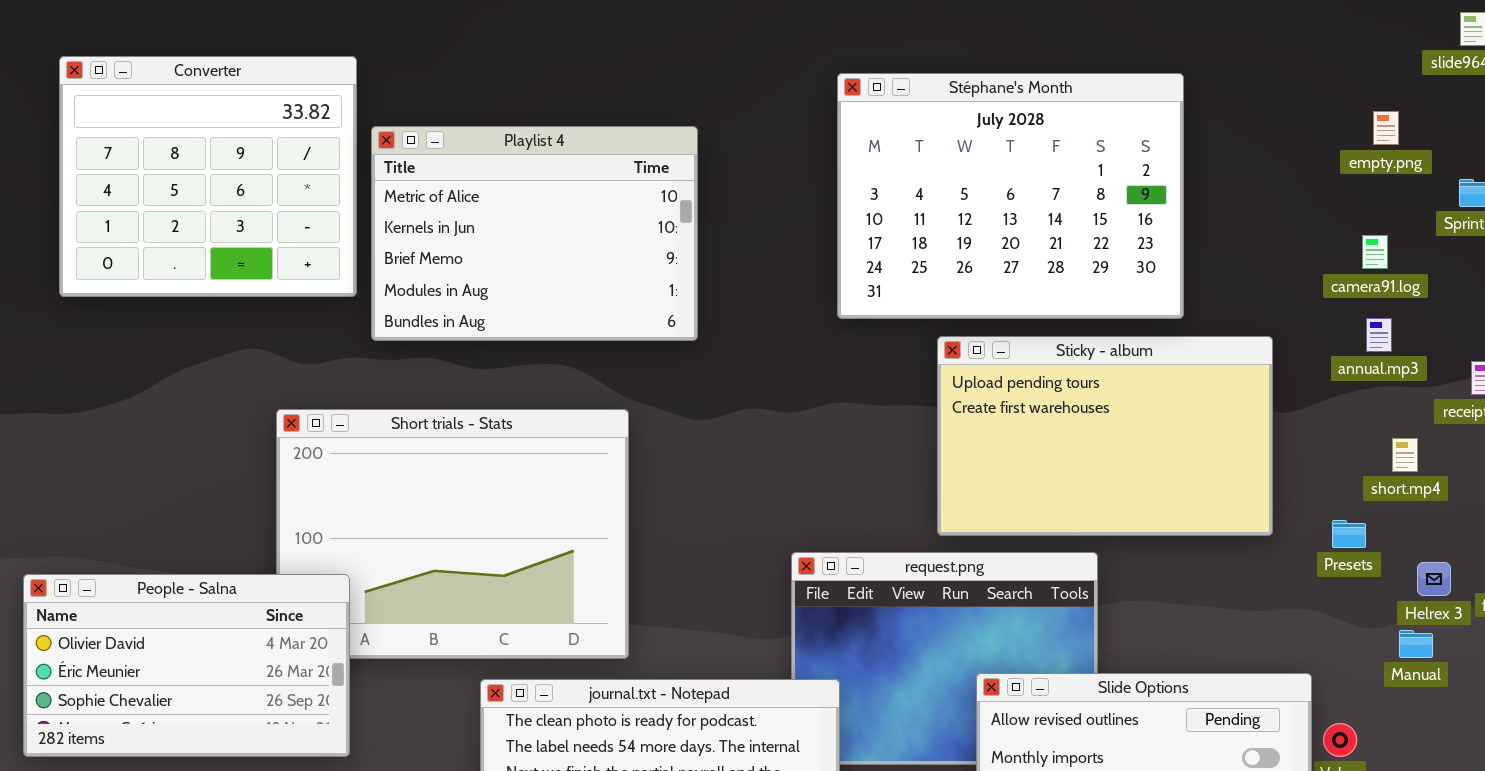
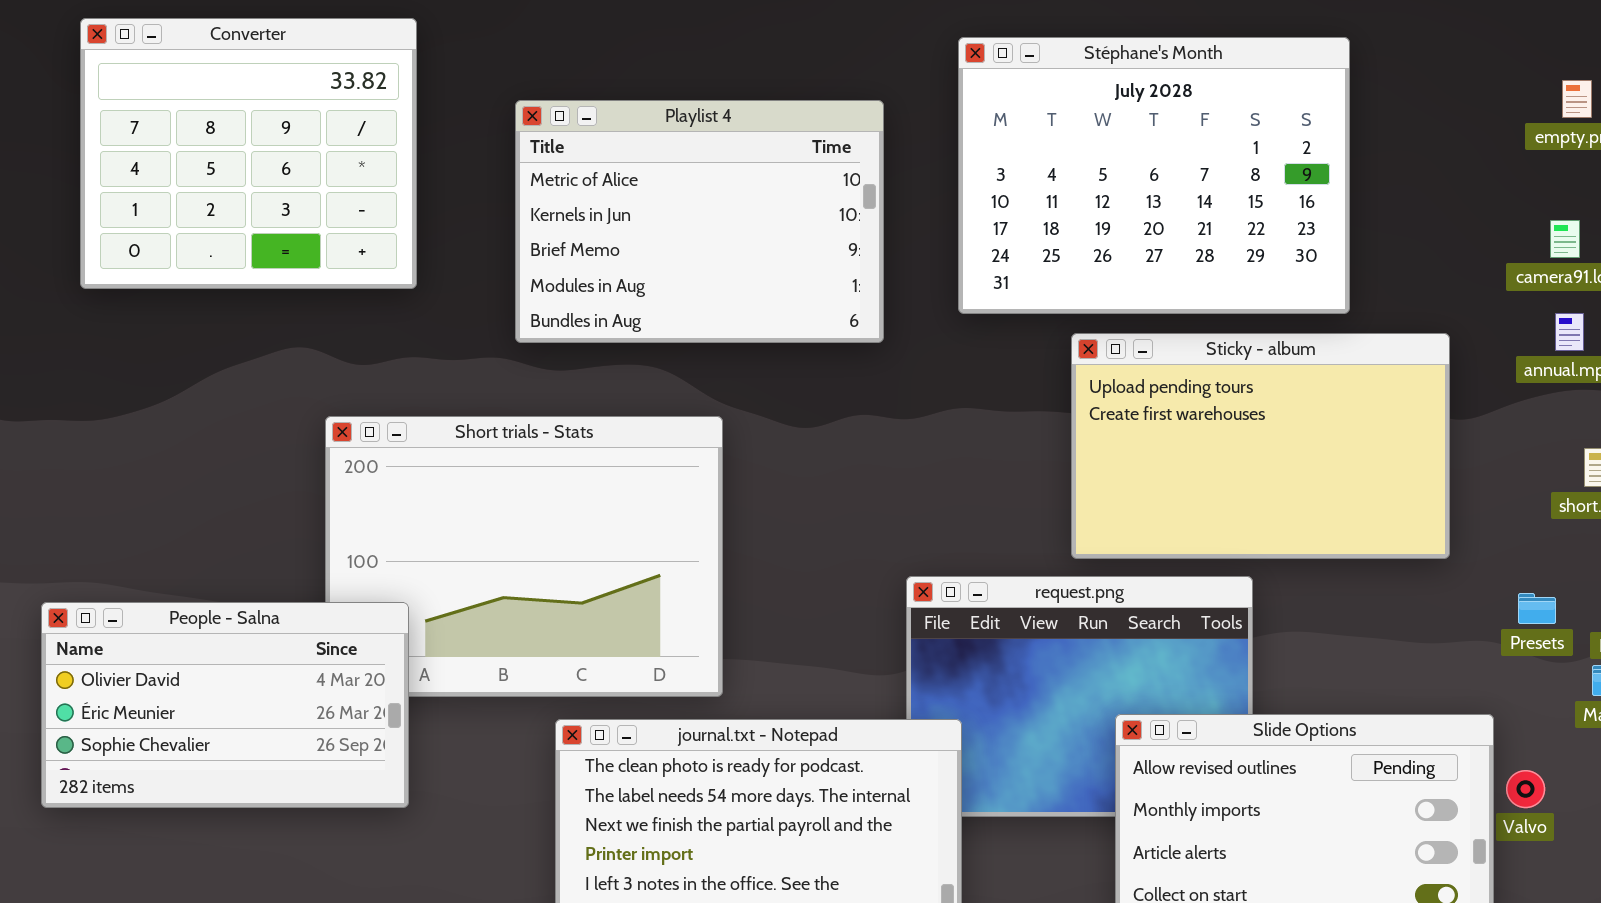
Playlist 4: [371,126,698,341] -> [515,100,884,343], moved
Presets: [1332,520,1366,548] -> [1518,593,1556,624], moved

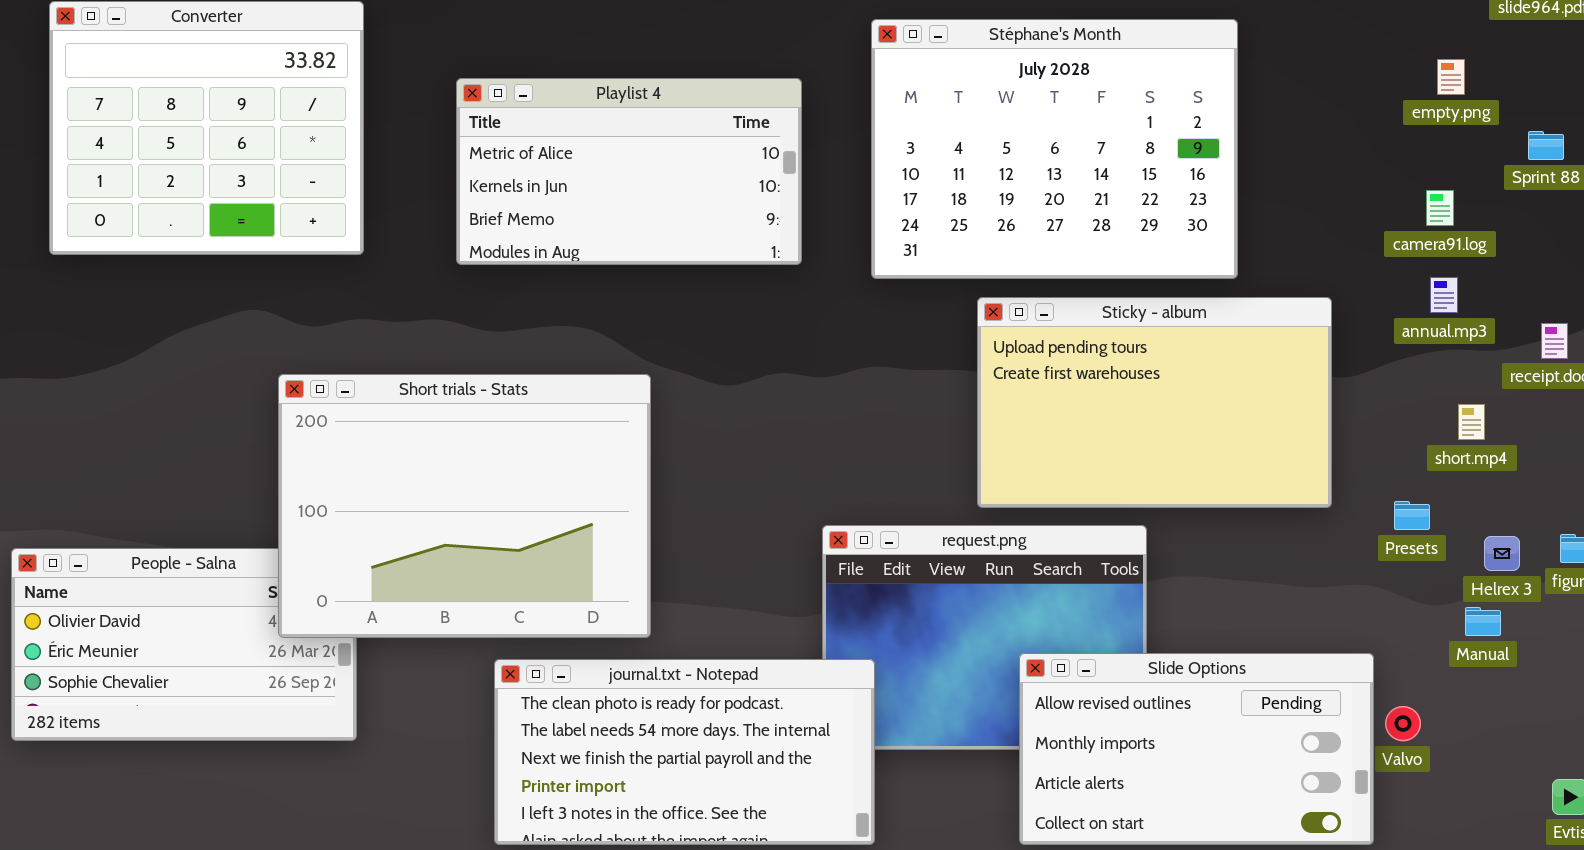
Playlist 4: [515,100,884,343] -> [456,78,802,265], resized
Short trials - Stats: [325,416,723,697] -> [278,374,651,638], raised
Presets: [1518,593,1556,624] -> [1394,501,1430,530], moved

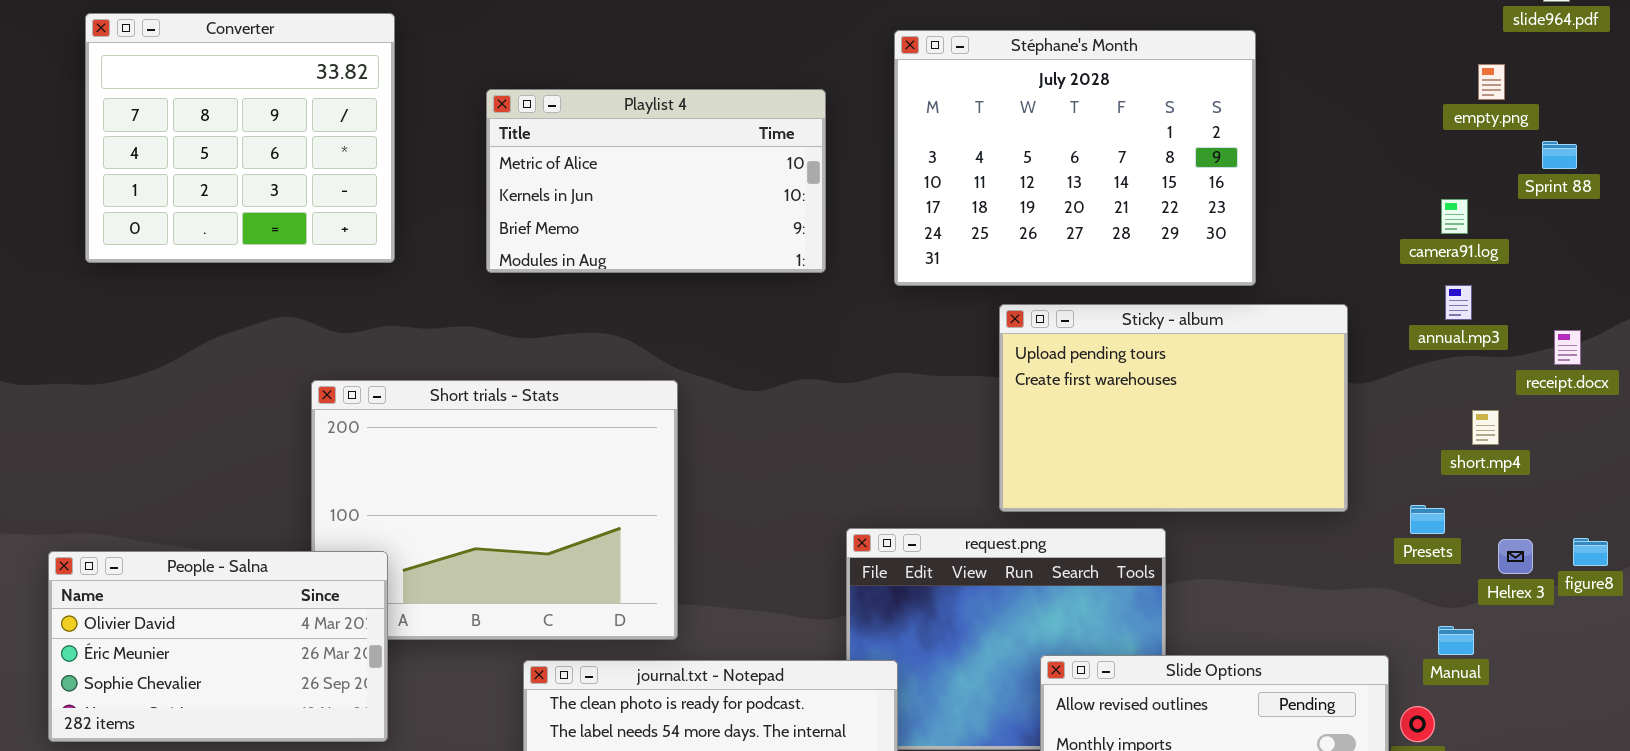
empty.png: [1437,59,1465,95] -> [1478,64,1505,100], moved
People - Salna: [11,548,357,741] -> [48,551,388,742], raised
Manual: [1465,607,1501,636] -> [1438,626,1474,655], moved

